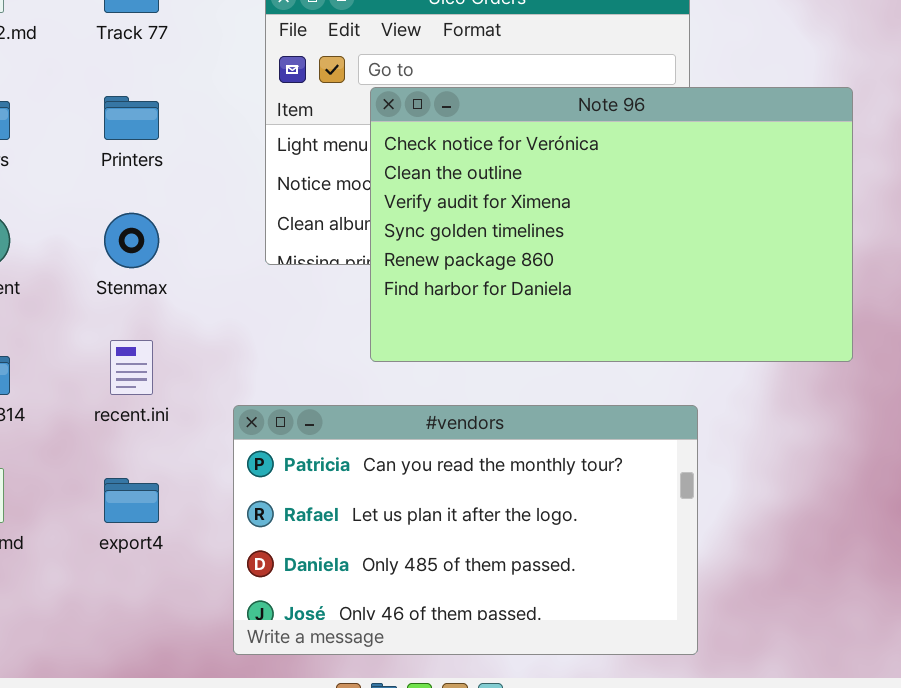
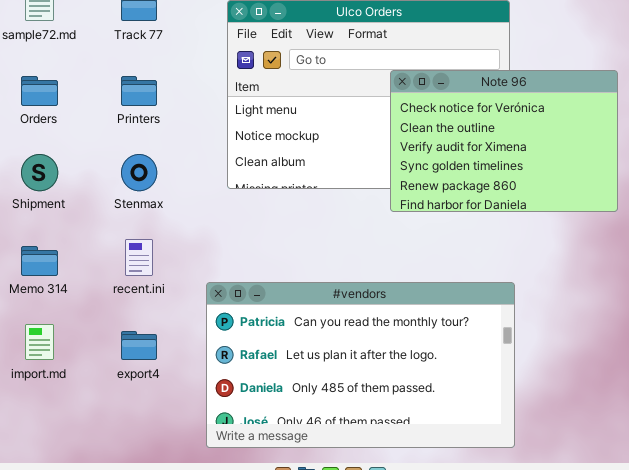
Note 96: [370,87,853,362] -> [390,70,618,212], resized

